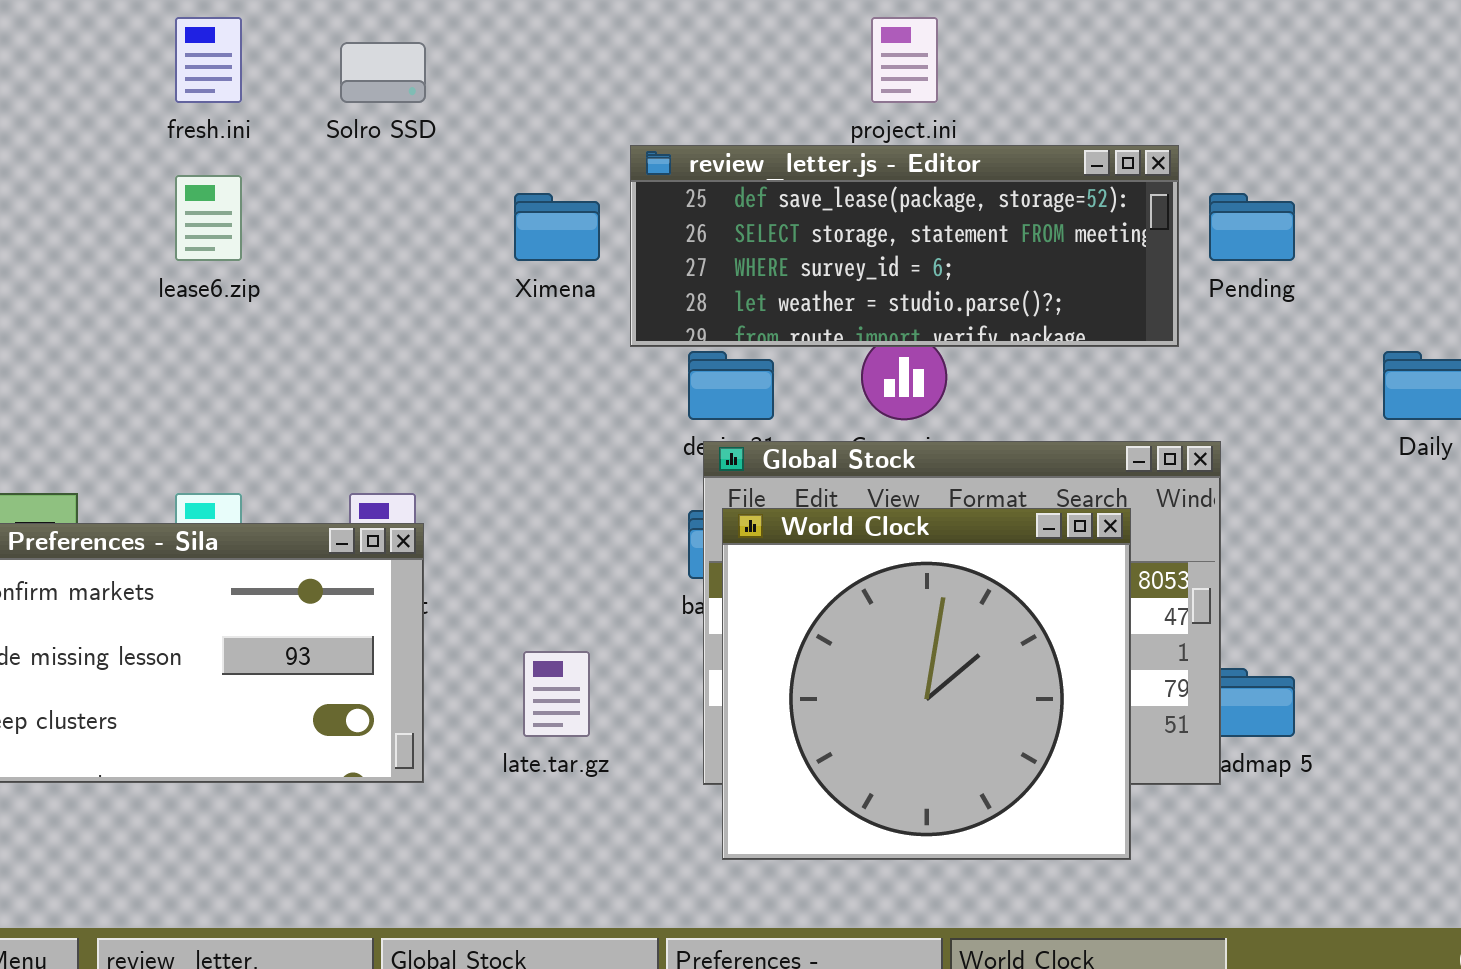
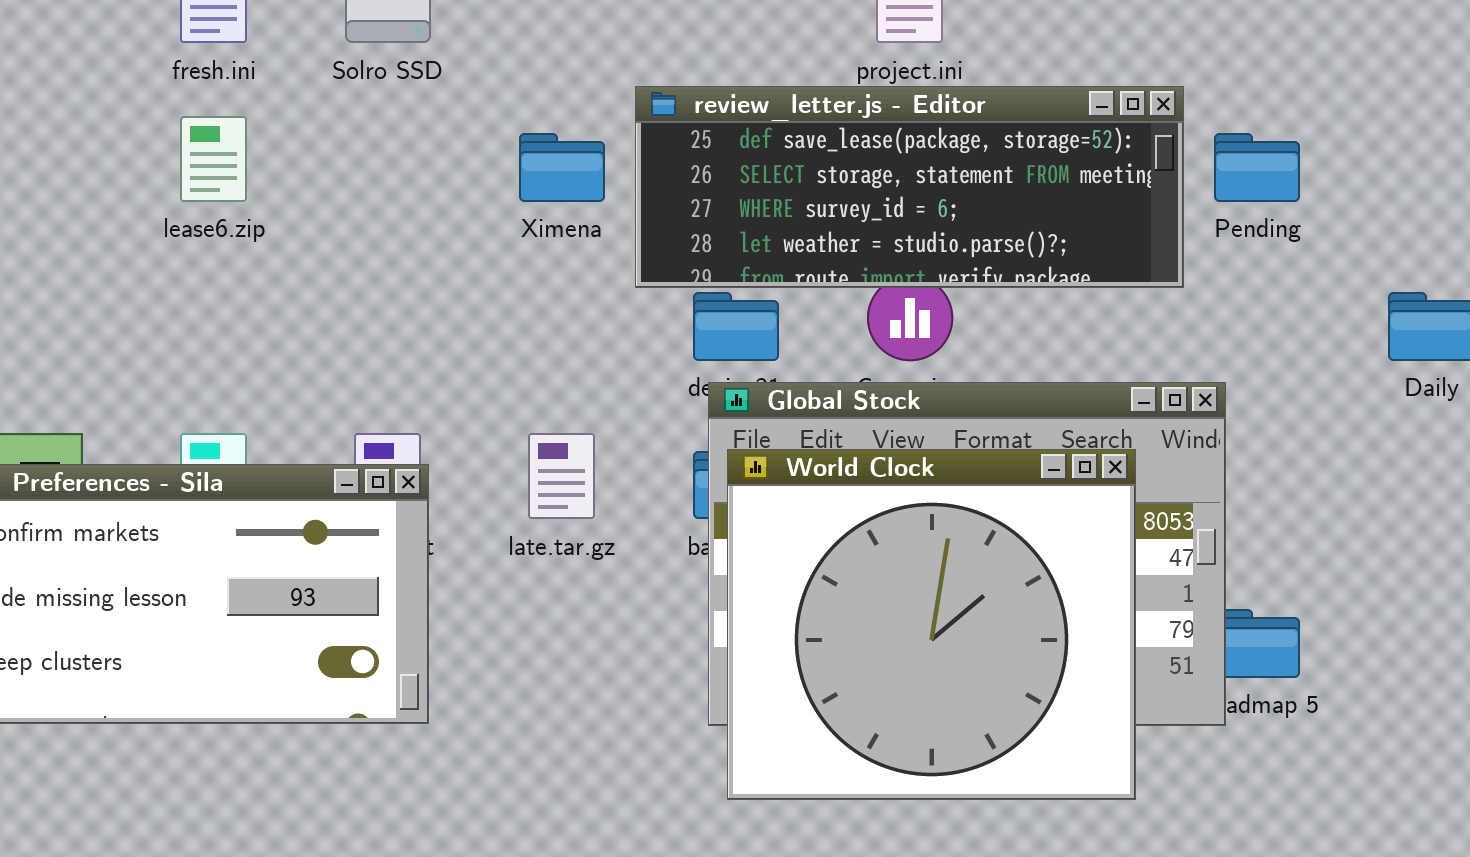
late.tar.gz: [523,651,590,737] -> [528,433,595,519], moved

